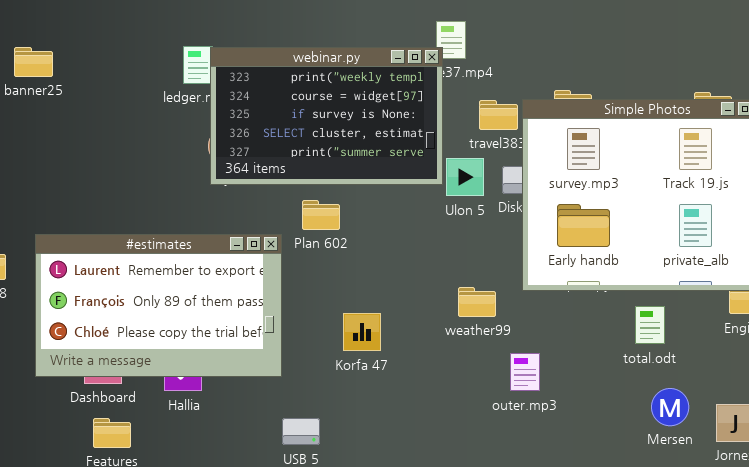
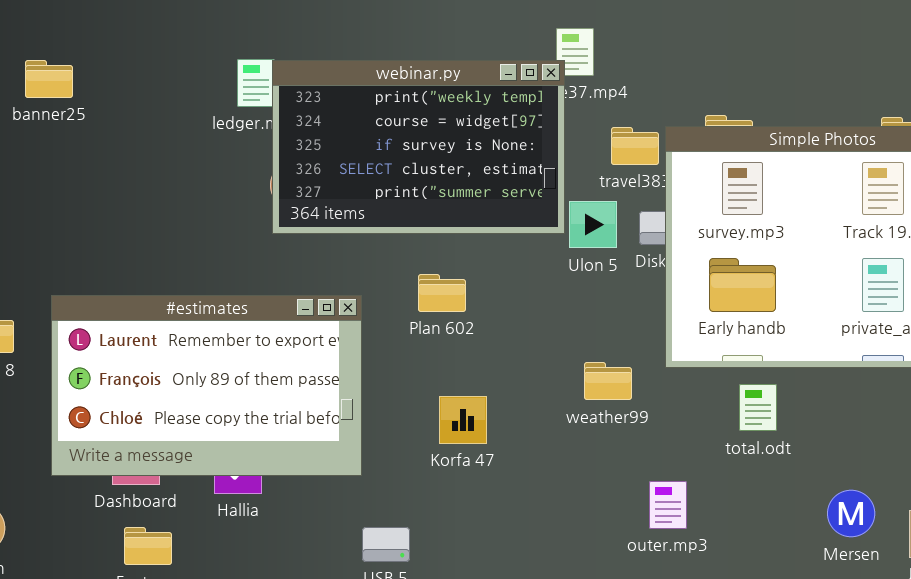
Plan 602: [302,200,340,230] -> [418,274,466,312], moved
total.odt: [635,306,665,344] -> [739,384,777,431], moved
outer.mp3: [510,353,540,391] -> [649,481,687,529], moved

